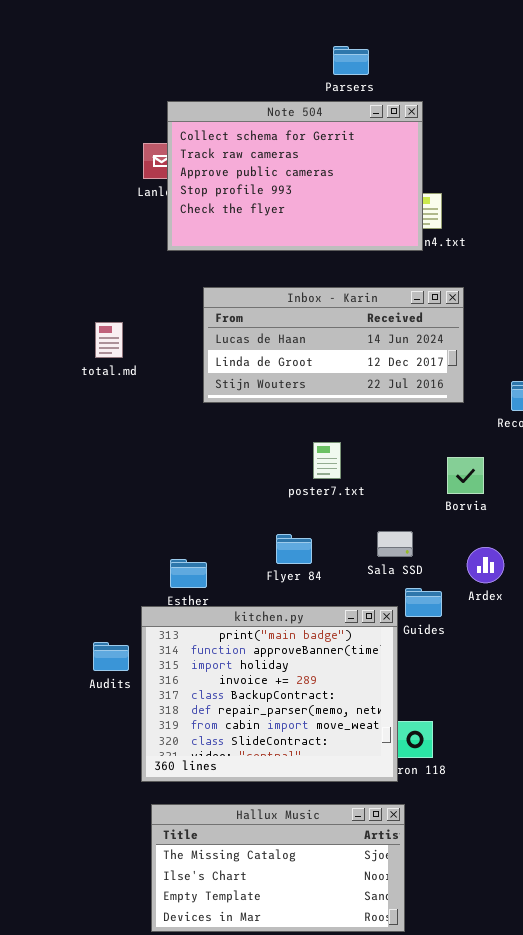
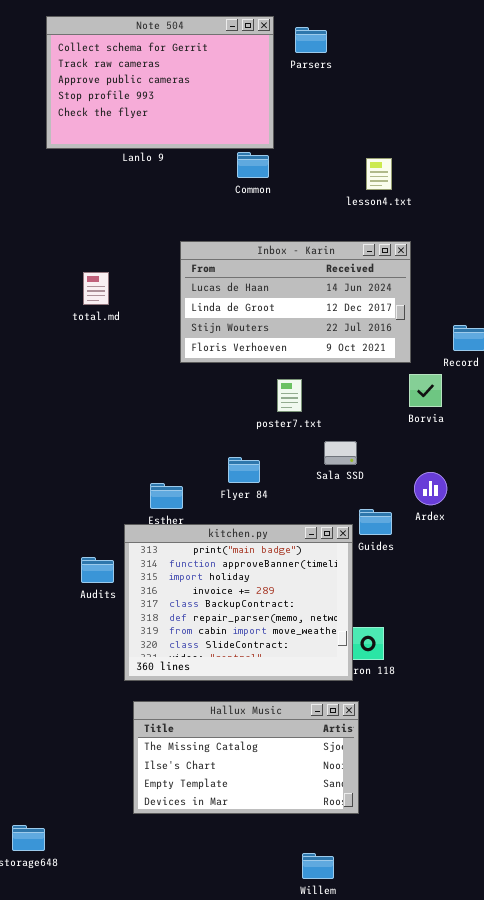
Note 504: [167,101,423,251] -> [46,16,274,149], moved
Inbox - Karin: [203,287,464,403] -> [180,241,411,363], resized
Borvia: [447,457,484,494] -> [409,374,442,407], moved
Sala SSD: [377,531,413,557] -> [324,441,357,465], moved
Flyer 84: [276,534,312,564] -> [228,457,260,483], moved

